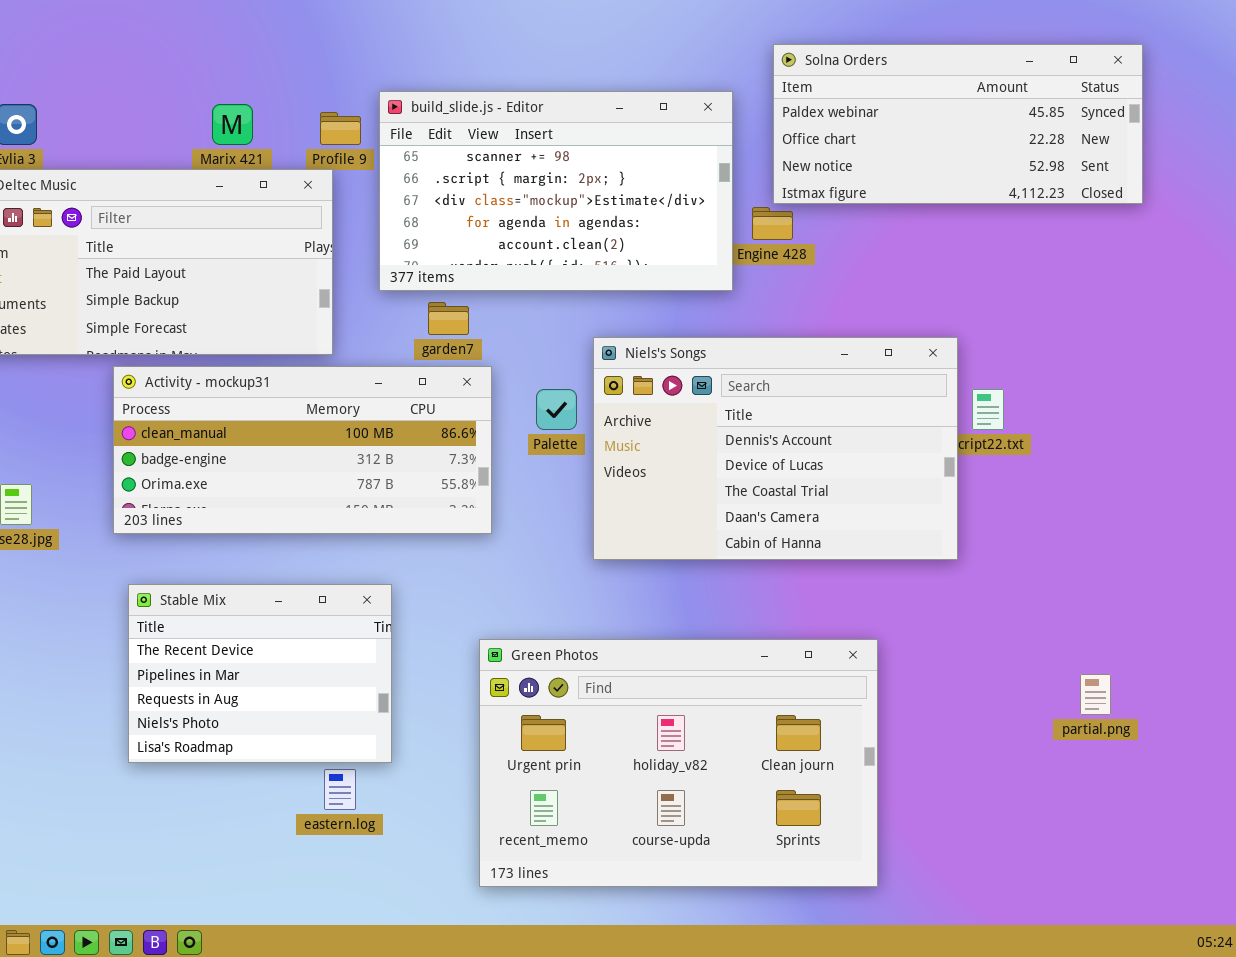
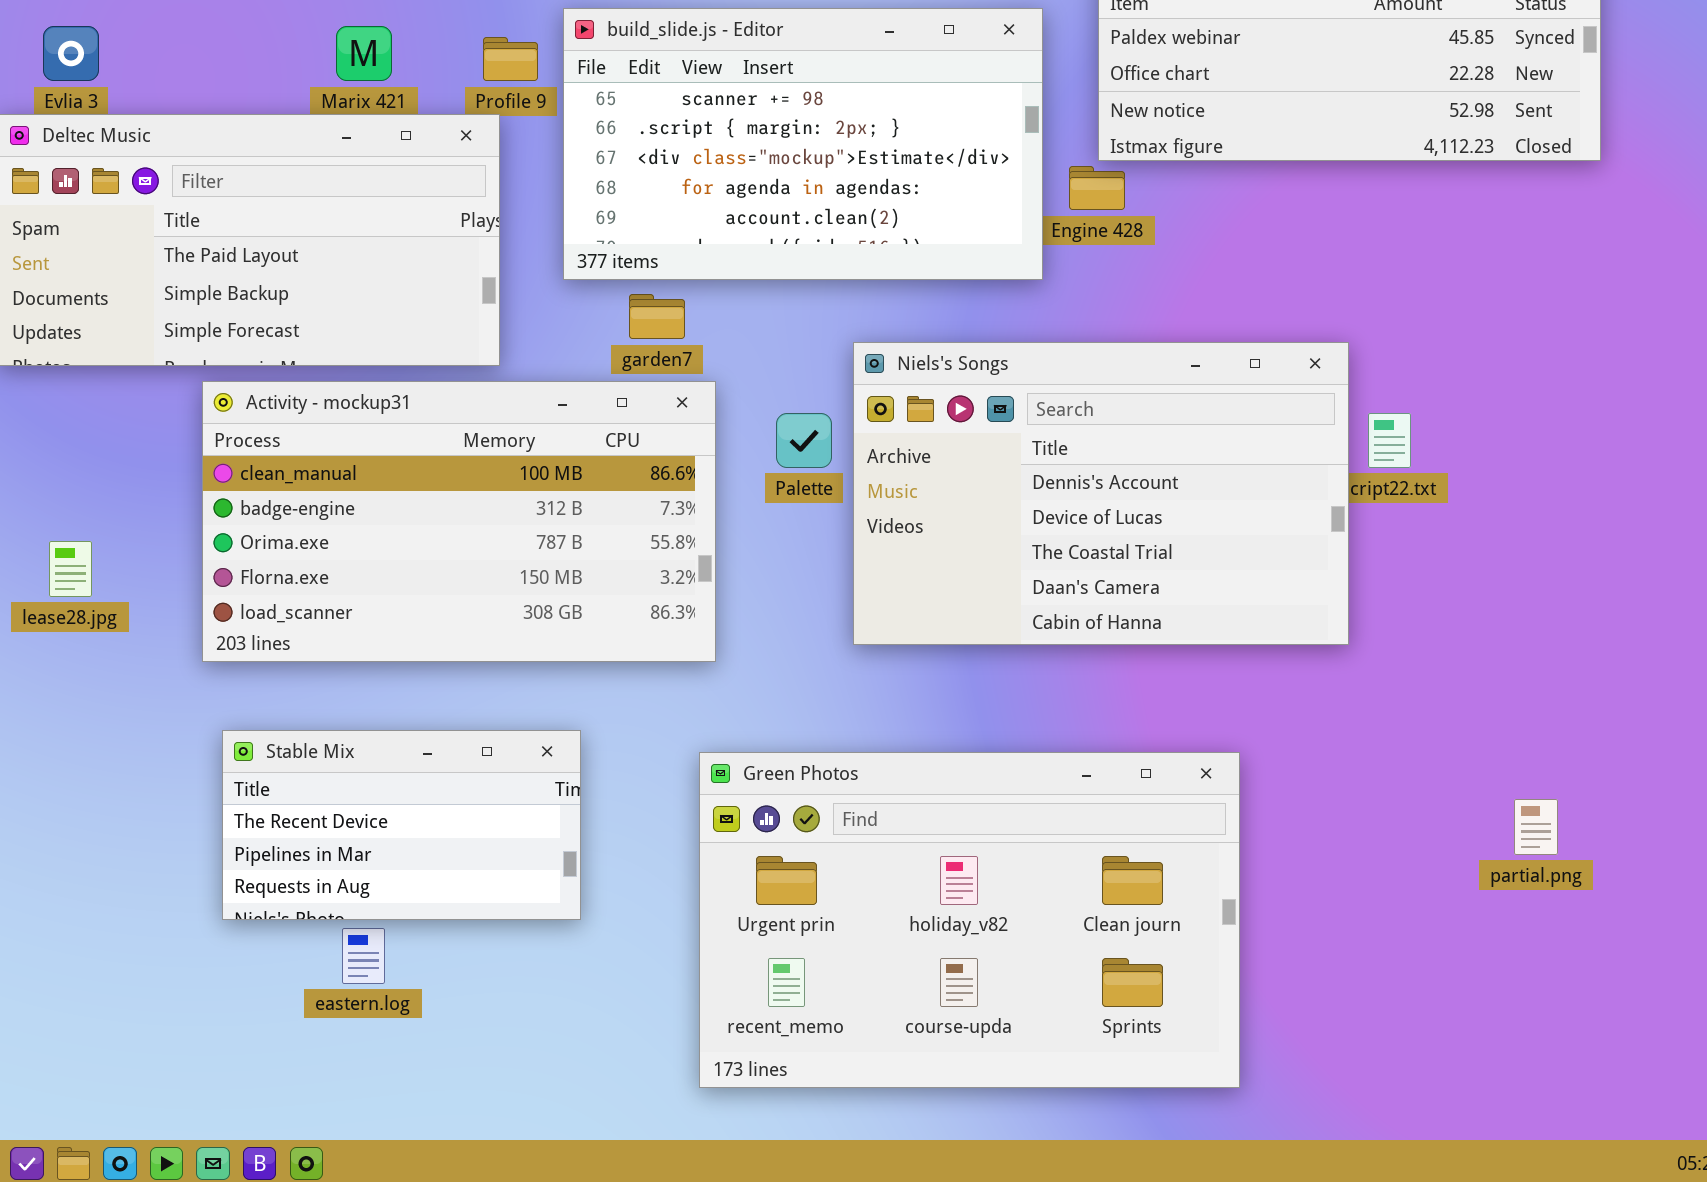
Activity - mockup31: [113,366,492,534] -> [202,381,716,662], resized
Stable Mix: [128,584,392,763] -> [222,730,581,920], resized
eastern.log: [324,769,356,810] -> [342,928,385,984], moved

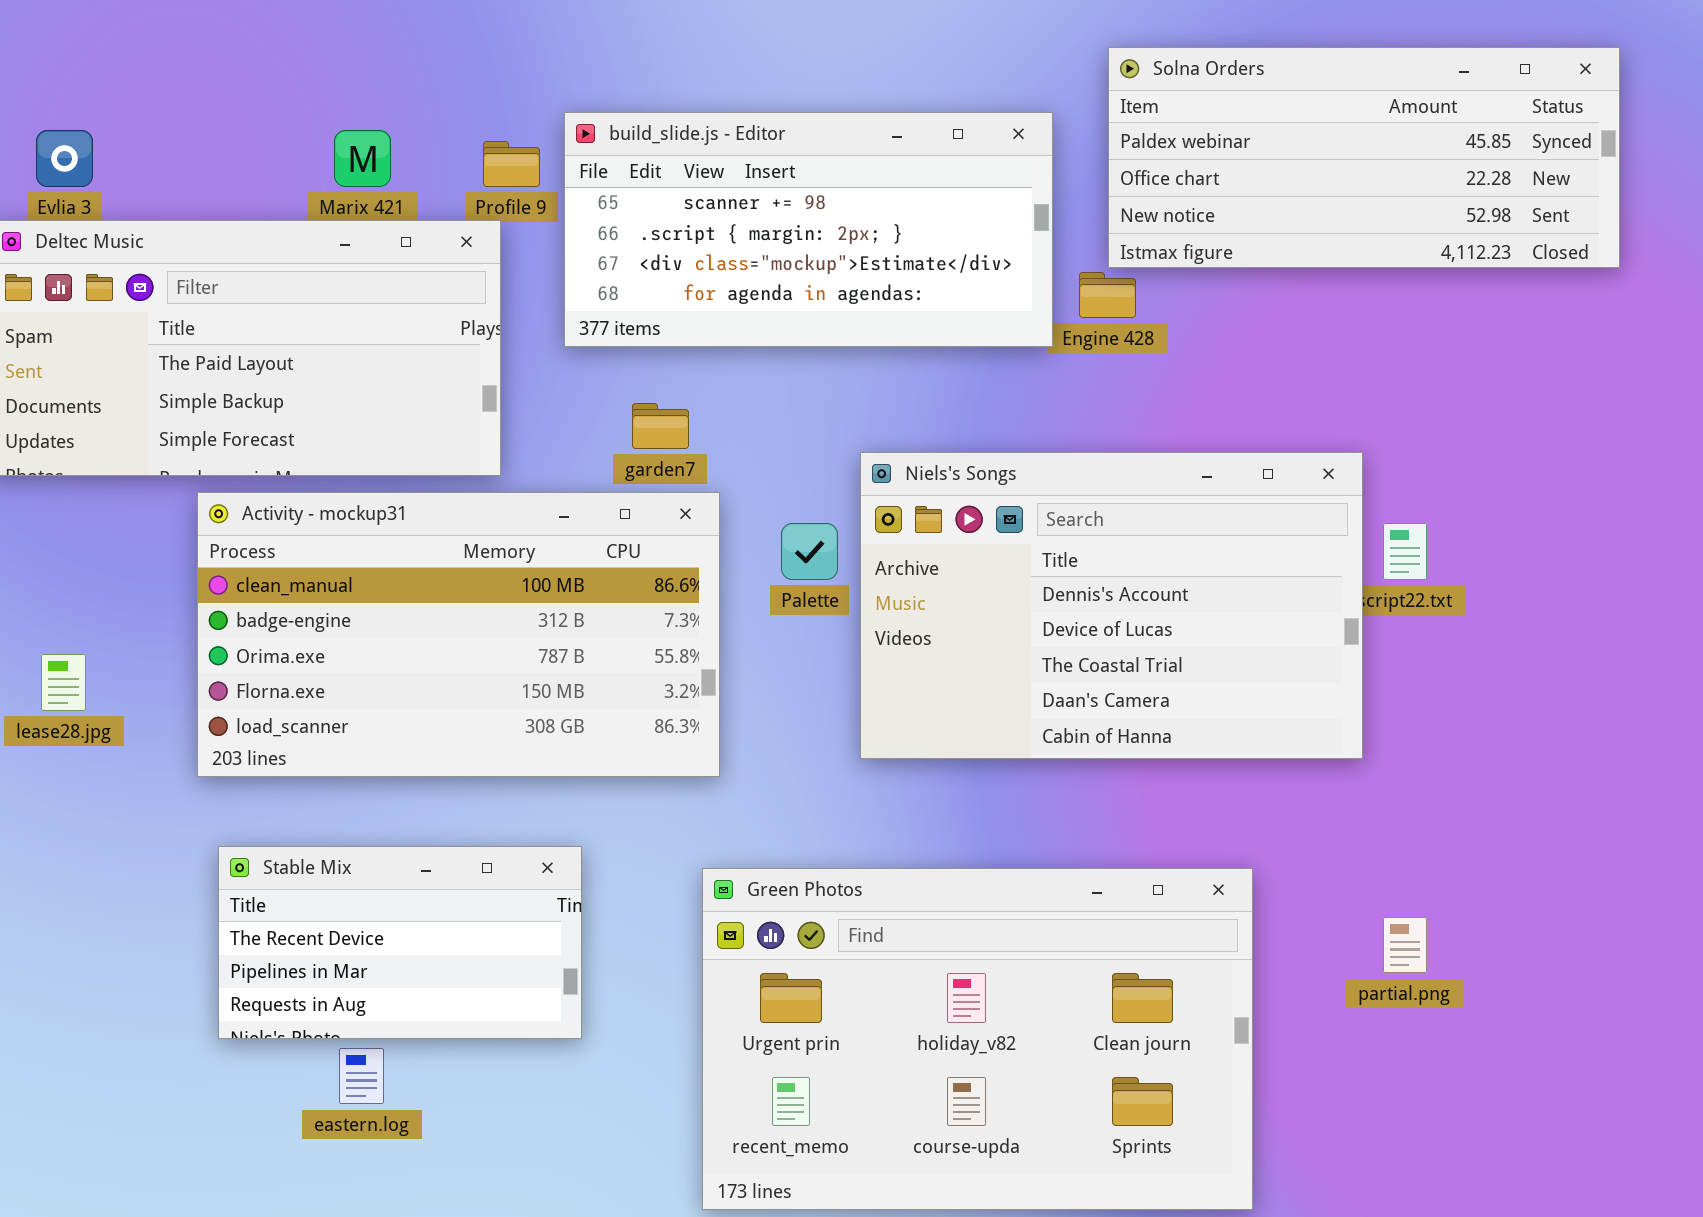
build_slide.js - Editor: [563,8,1043,280] -> [564,112,1053,347], resized
partial.png: [1514,799,1558,855] -> [1383,917,1427,973], moved

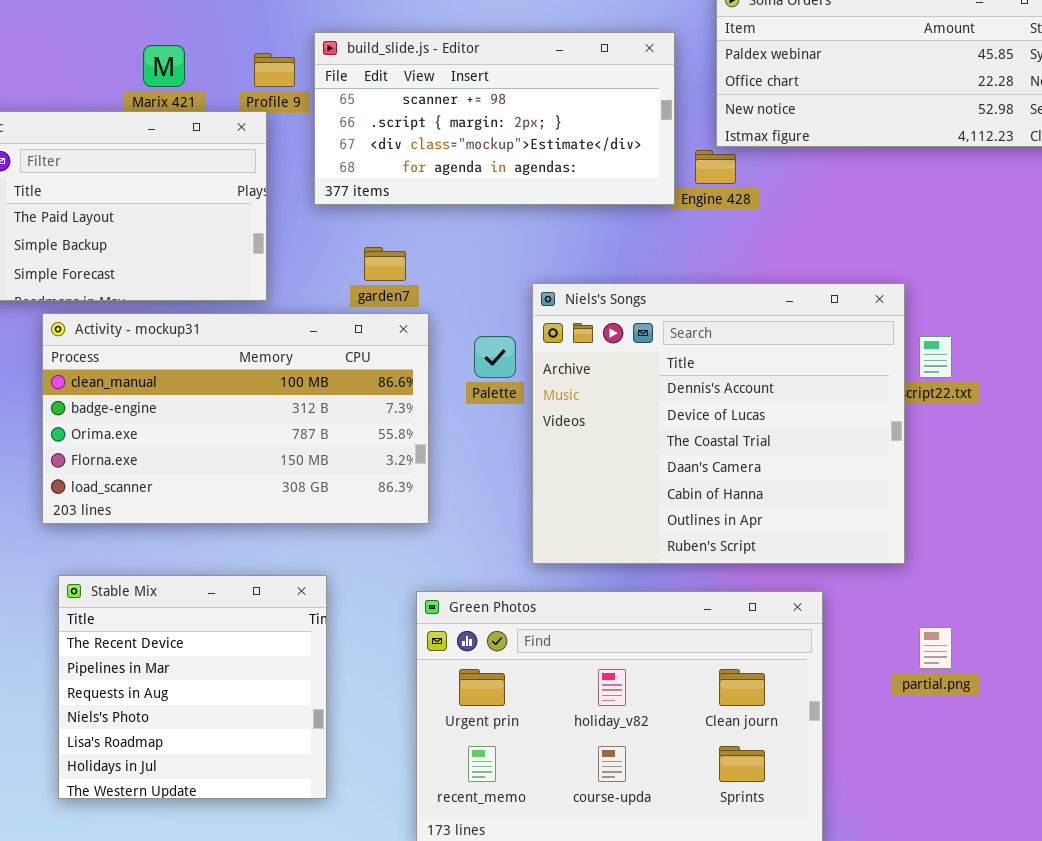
Niels's Songs: [860,452,1363,759] -> [532,283,905,564], resized
Stable Mix: [218,846,582,1039] -> [58,575,327,799], resized

